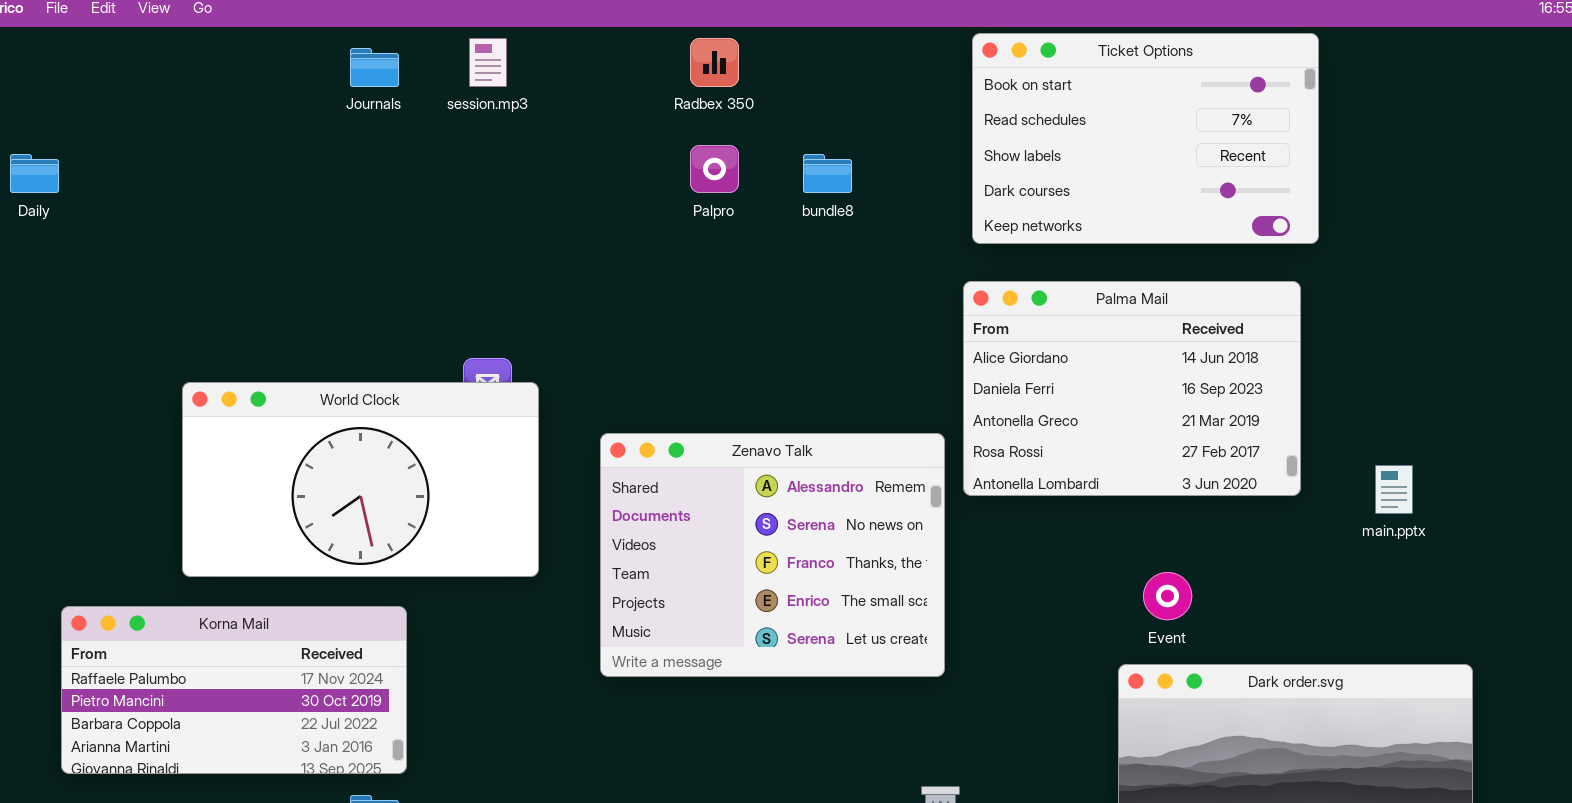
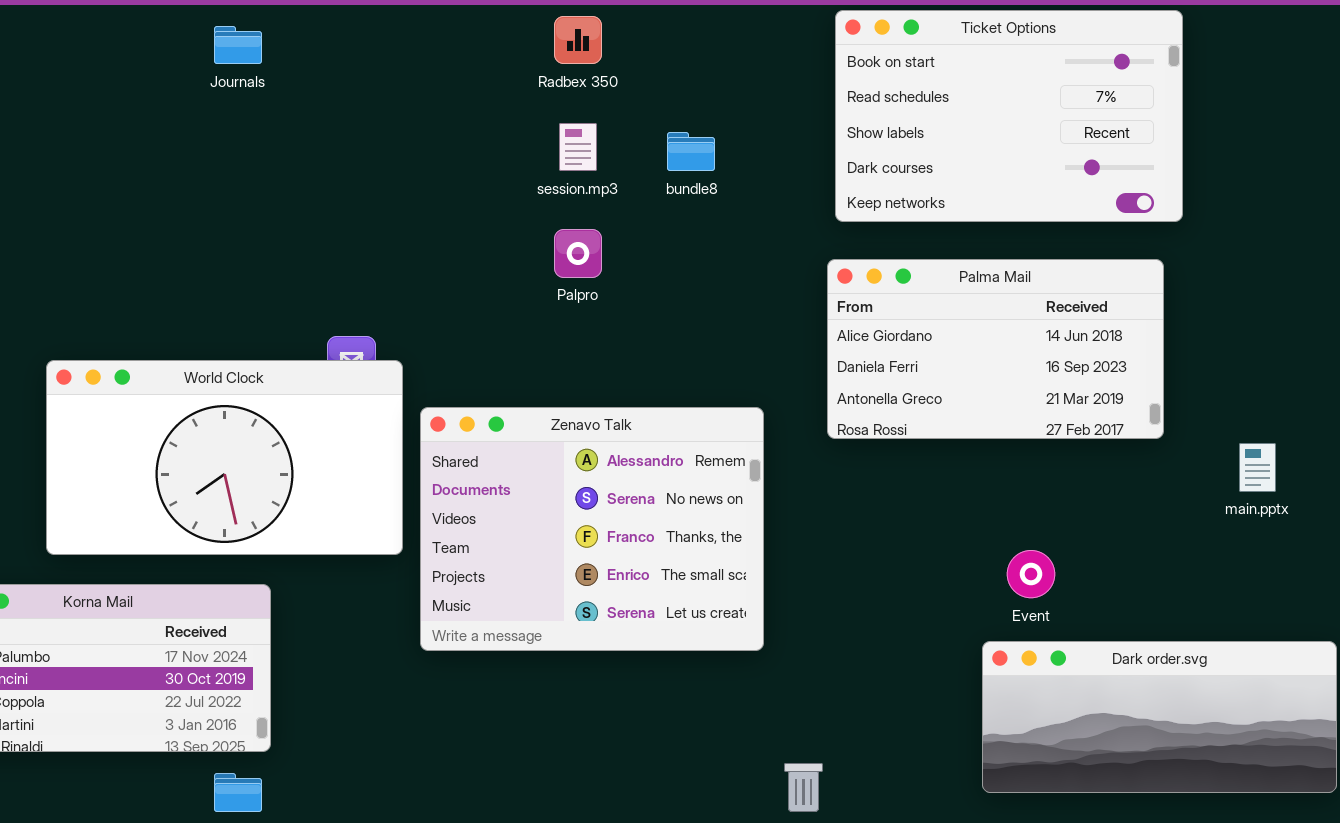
session.mp3: [469,38,507,87] -> [559,123,597,171], moved
Palpro: [690,145,739,193] -> [554,229,602,278], moved
Palma Mail: [963,281,1301,496] -> [827,259,1164,439], resized
Zenavo Talk: [600,433,945,677] -> [420,407,764,651], moved

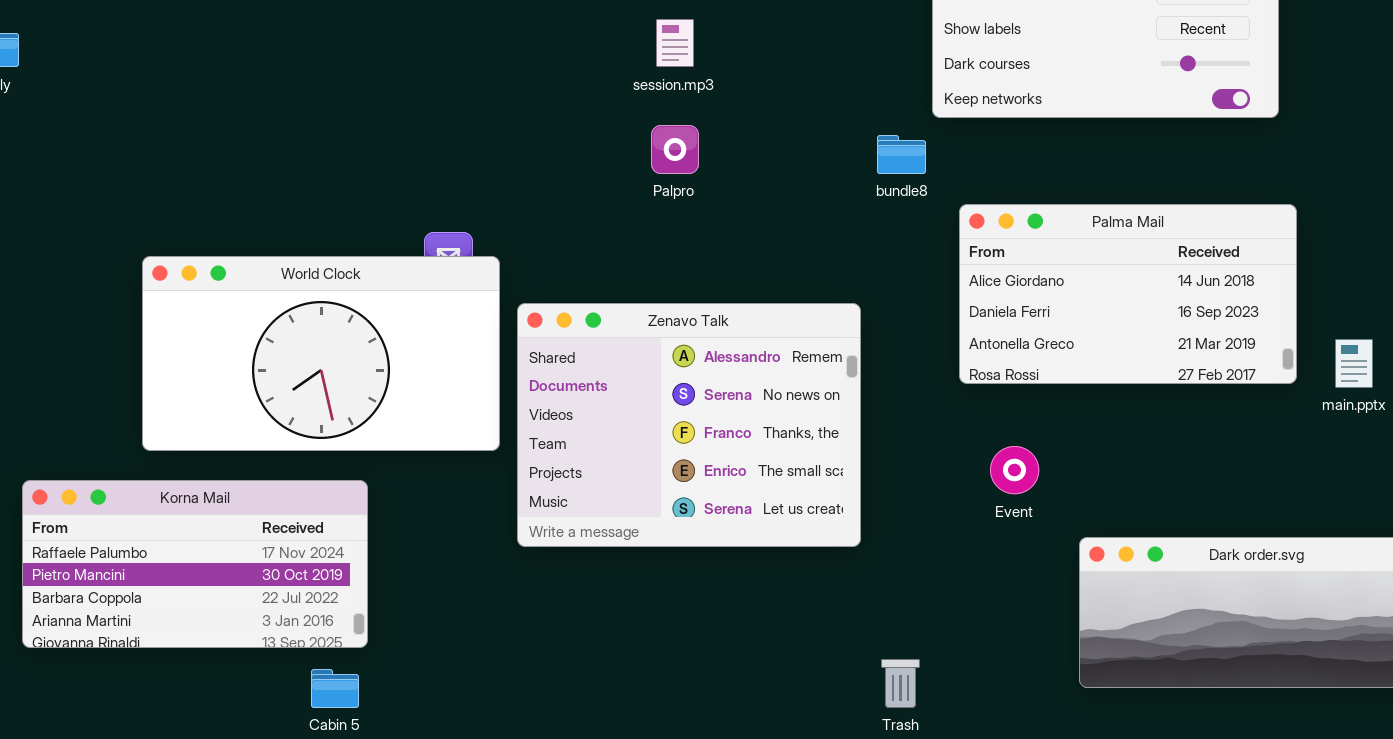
bundle8: [667,132,715,171] -> [877,135,926,174], moved
Palma Mail: [827,259,1164,439] -> [959,204,1297,384], moved
Event: [1007,550,1055,598] -> [990,446,1039,494], moved

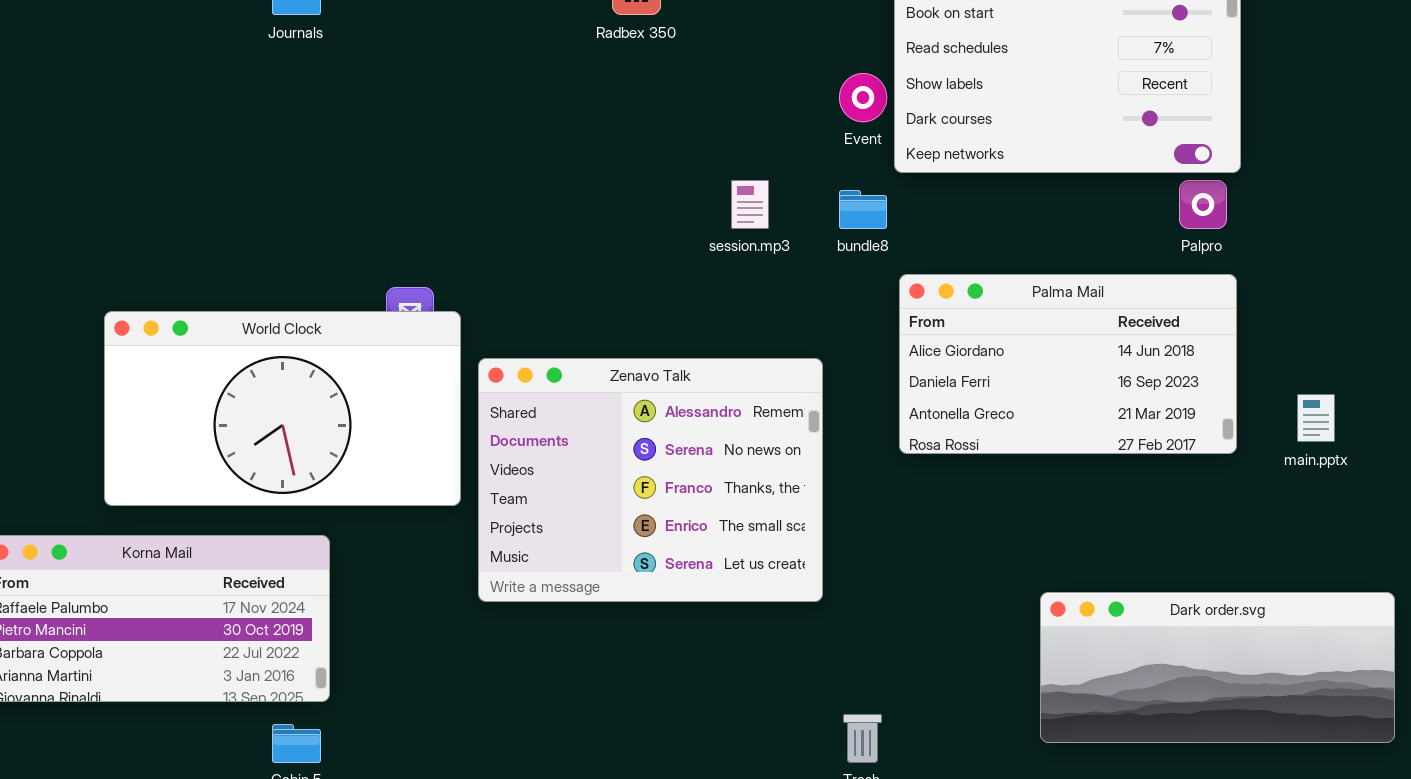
session.mp3: [656,19,694,67] -> [731,180,769,229], moved
Palpro: [651,125,699,174] -> [1179,180,1227,229], moved
Palma Mail: [959,204,1297,384] -> [899,274,1237,454], moved
Event: [990,446,1039,494] -> [839,73,887,122], moved

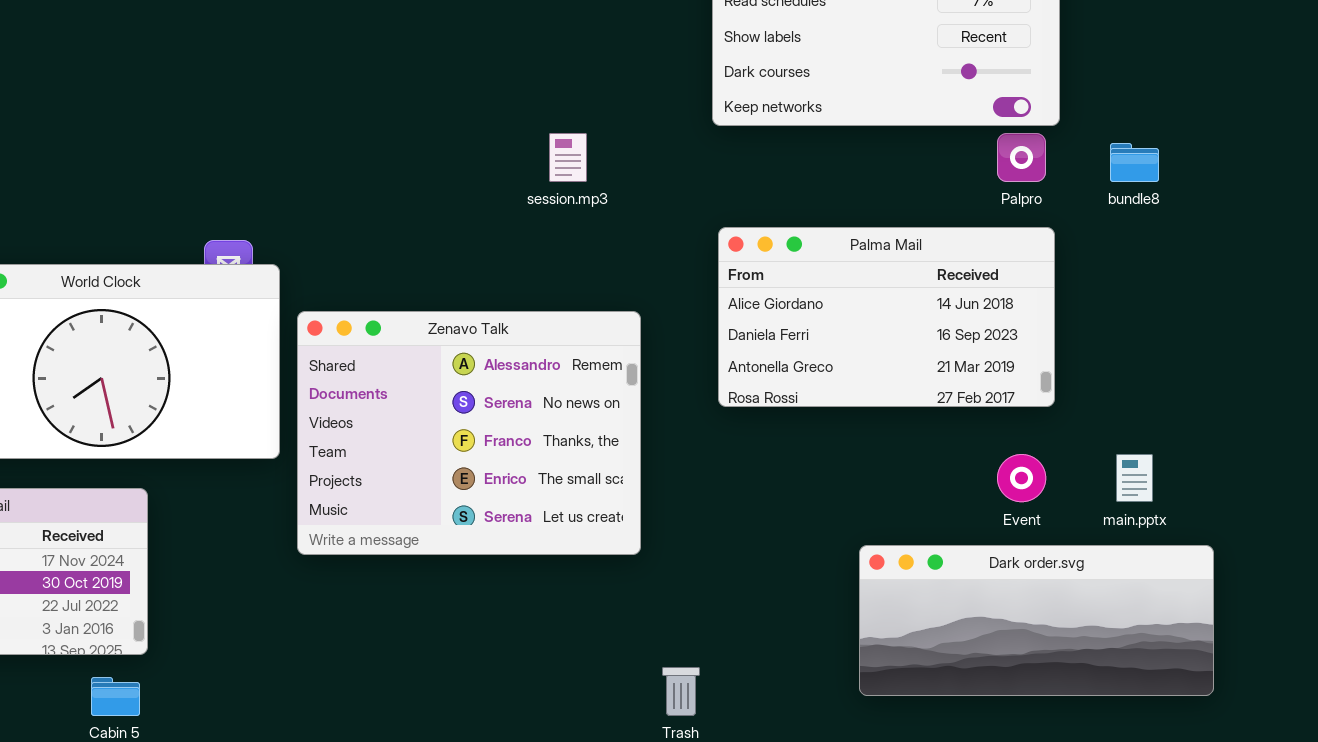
Event: [839,73,887,122] -> [997,454,1046,502], moved
bundle8: [839,190,887,229] -> [1110,143,1159,182], moved
main.pptx: [1297,394,1335,442] -> [1116,454,1153,502], moved

